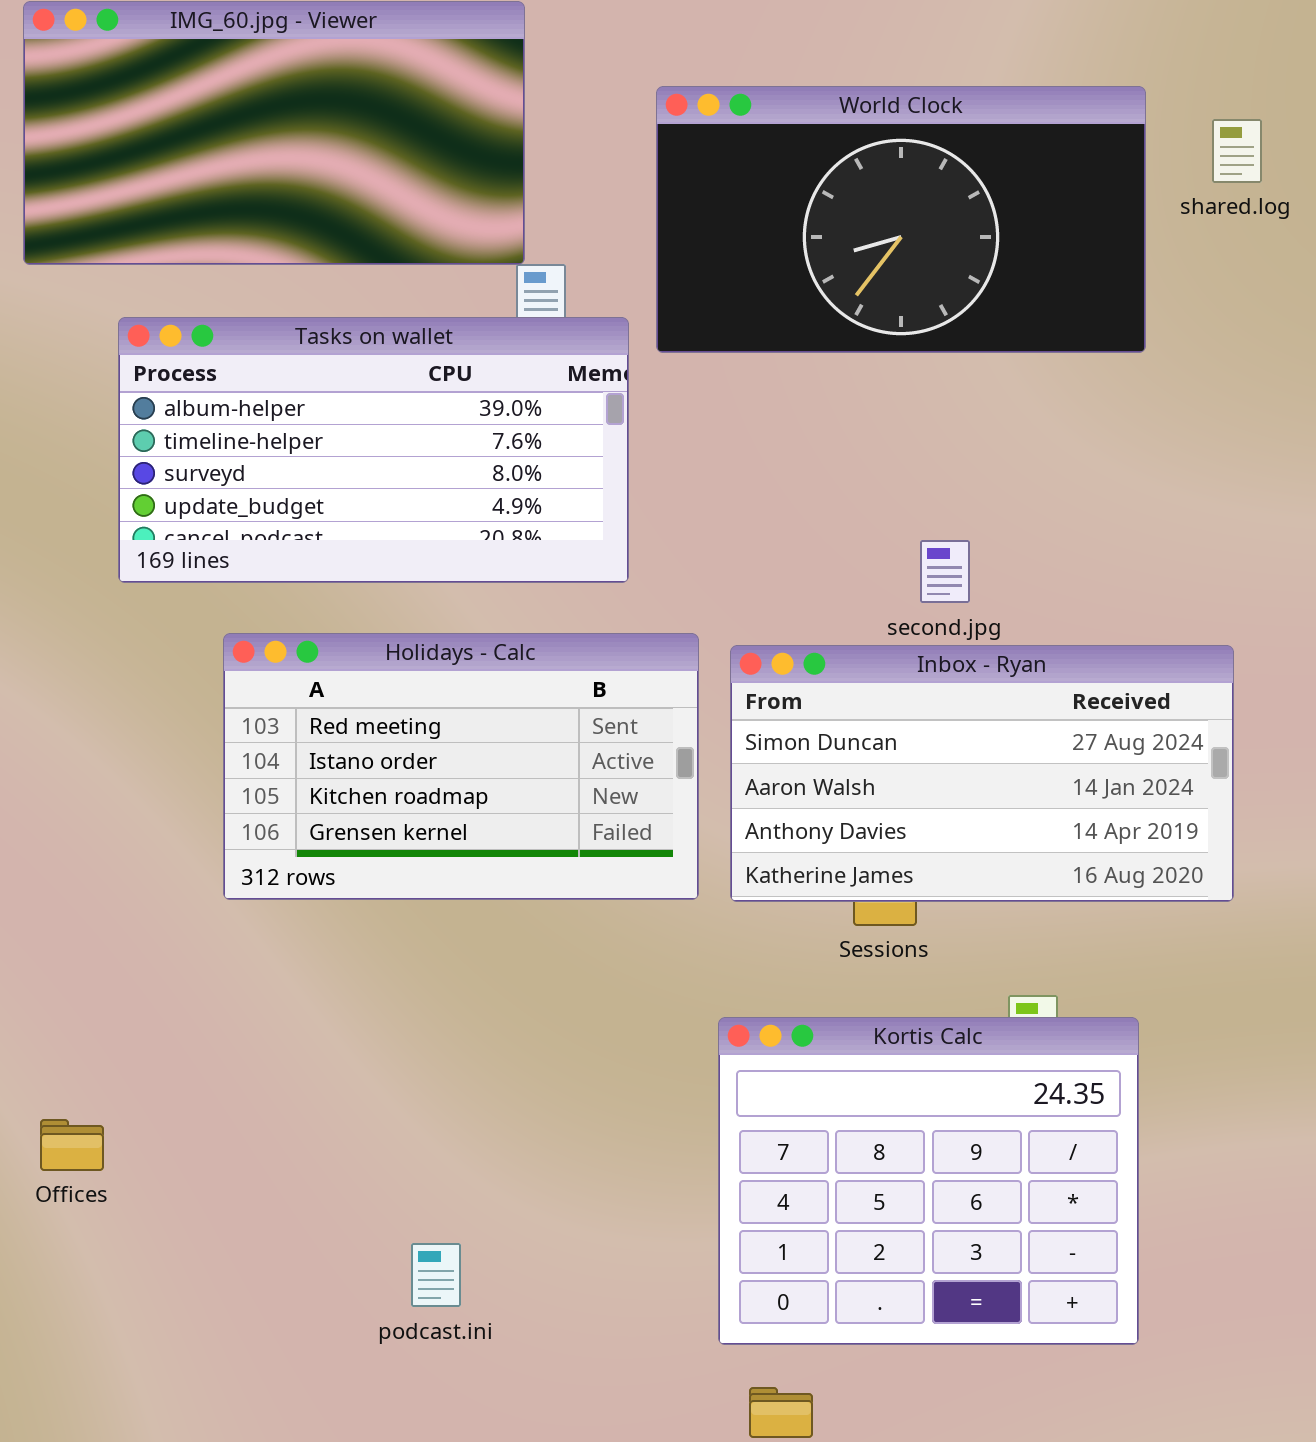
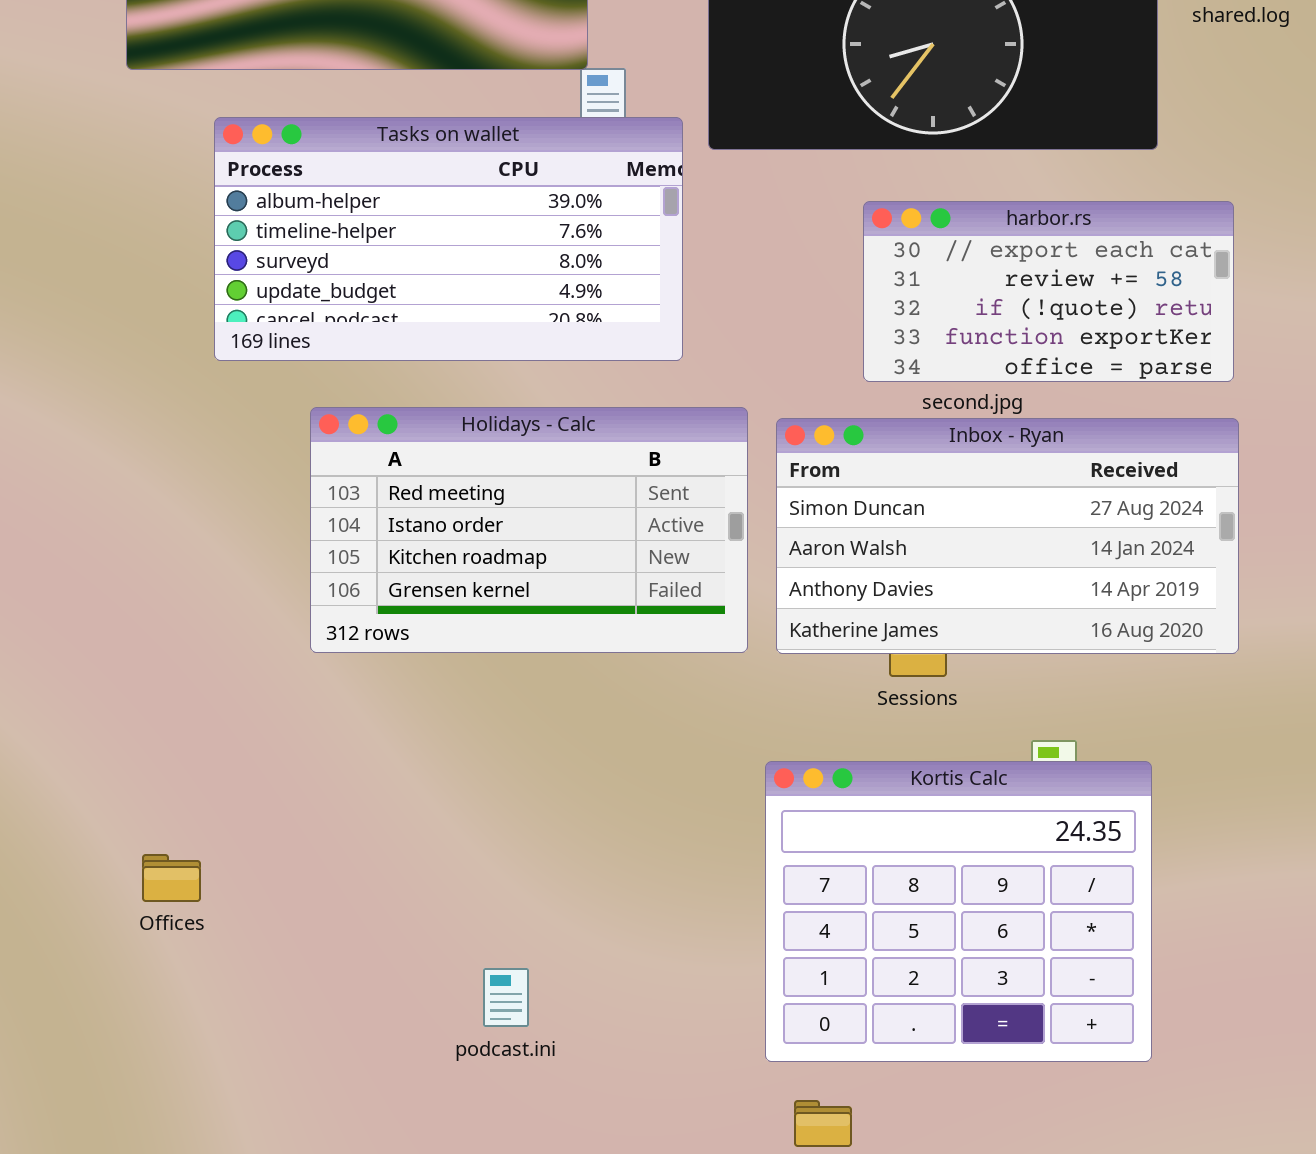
harbor.rs: none -> [863,201,1234,382], opened

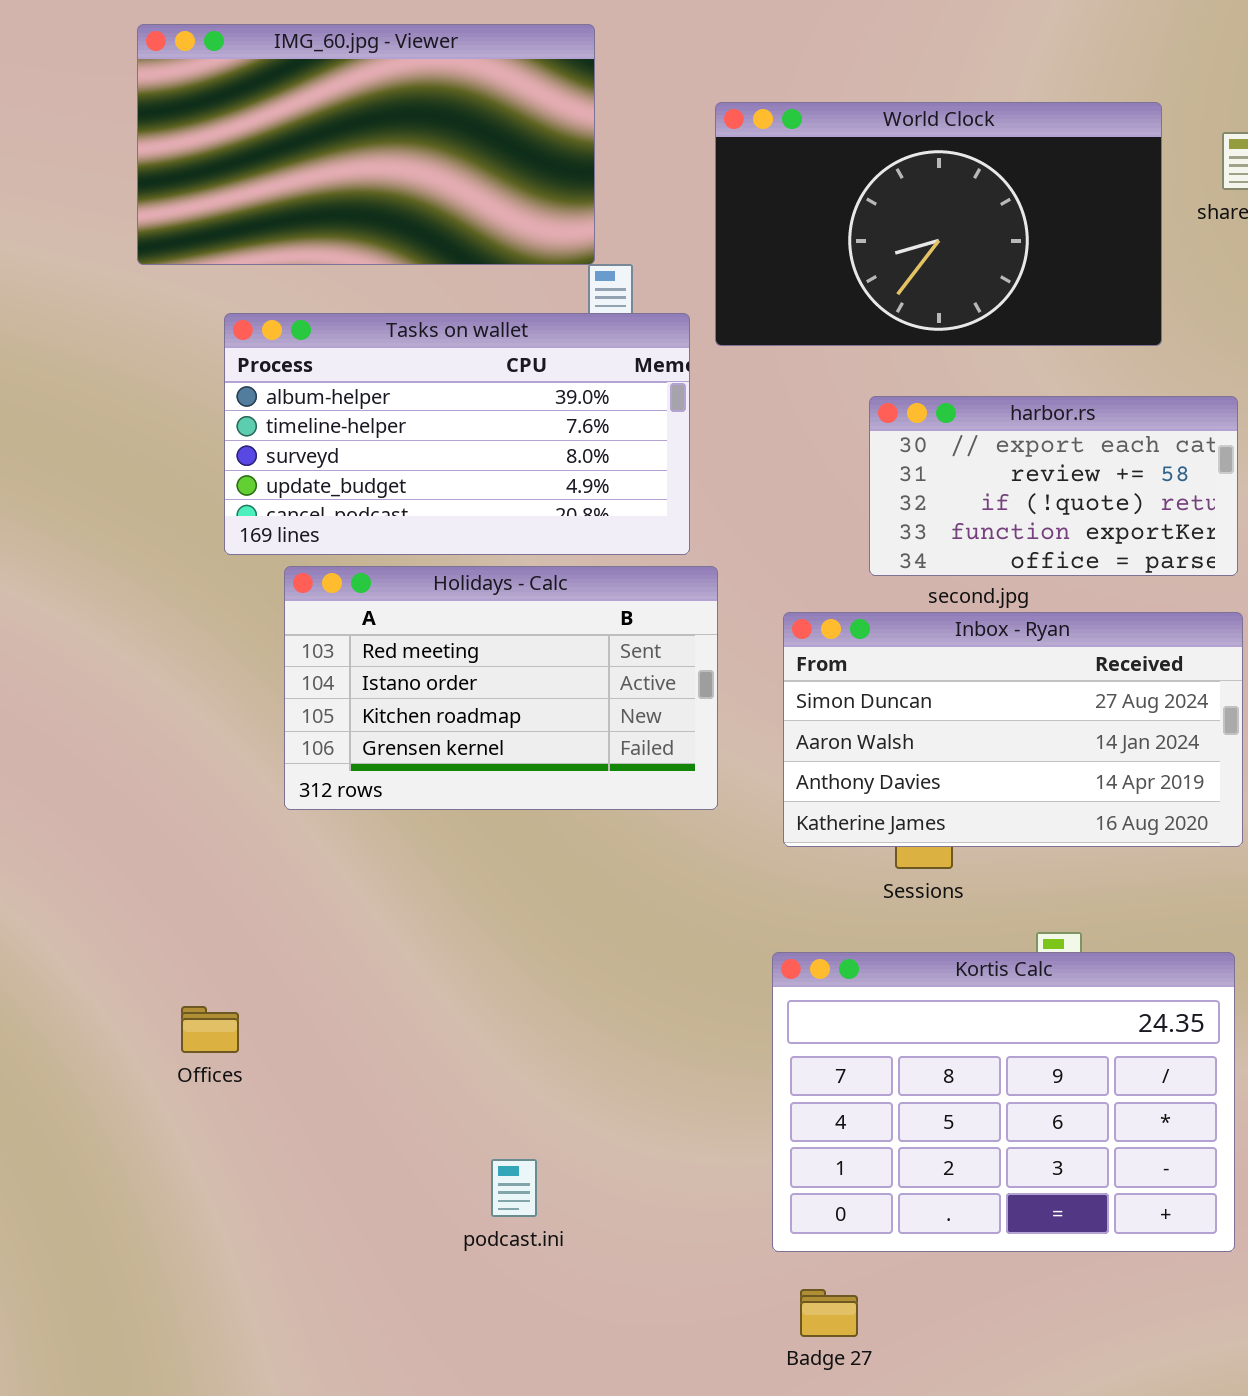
Holidays - Calc: [310,407,748,653] -> [284,566,718,810], moved
Kortis Calc: [765,761,1152,1062] -> [772,952,1235,1252], resized
Offices: [142,854,201,902] -> [181,1006,239,1053], moved

